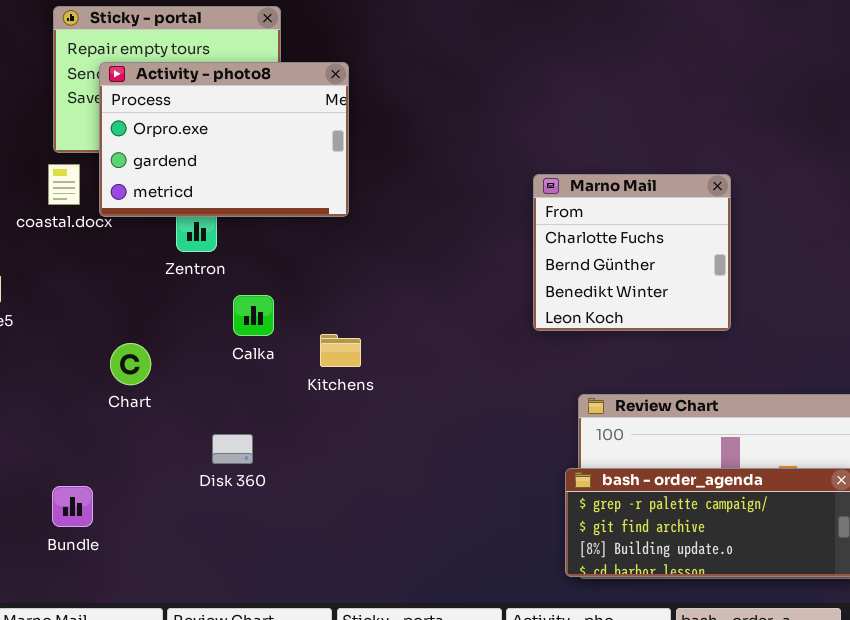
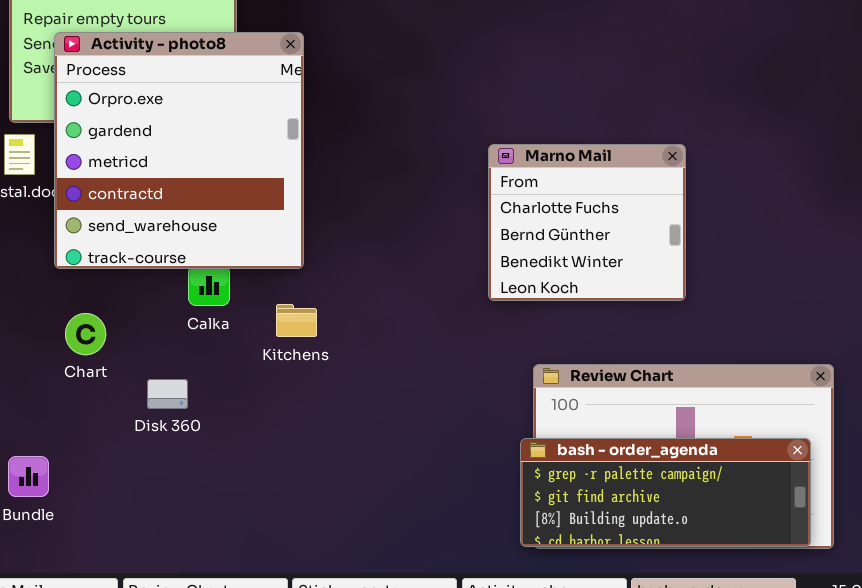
Activity - photo8: [99,62,349,217] -> [54,32,304,269], resized
Disk 360: [212,434,253,464] -> [147,379,188,409], moved

